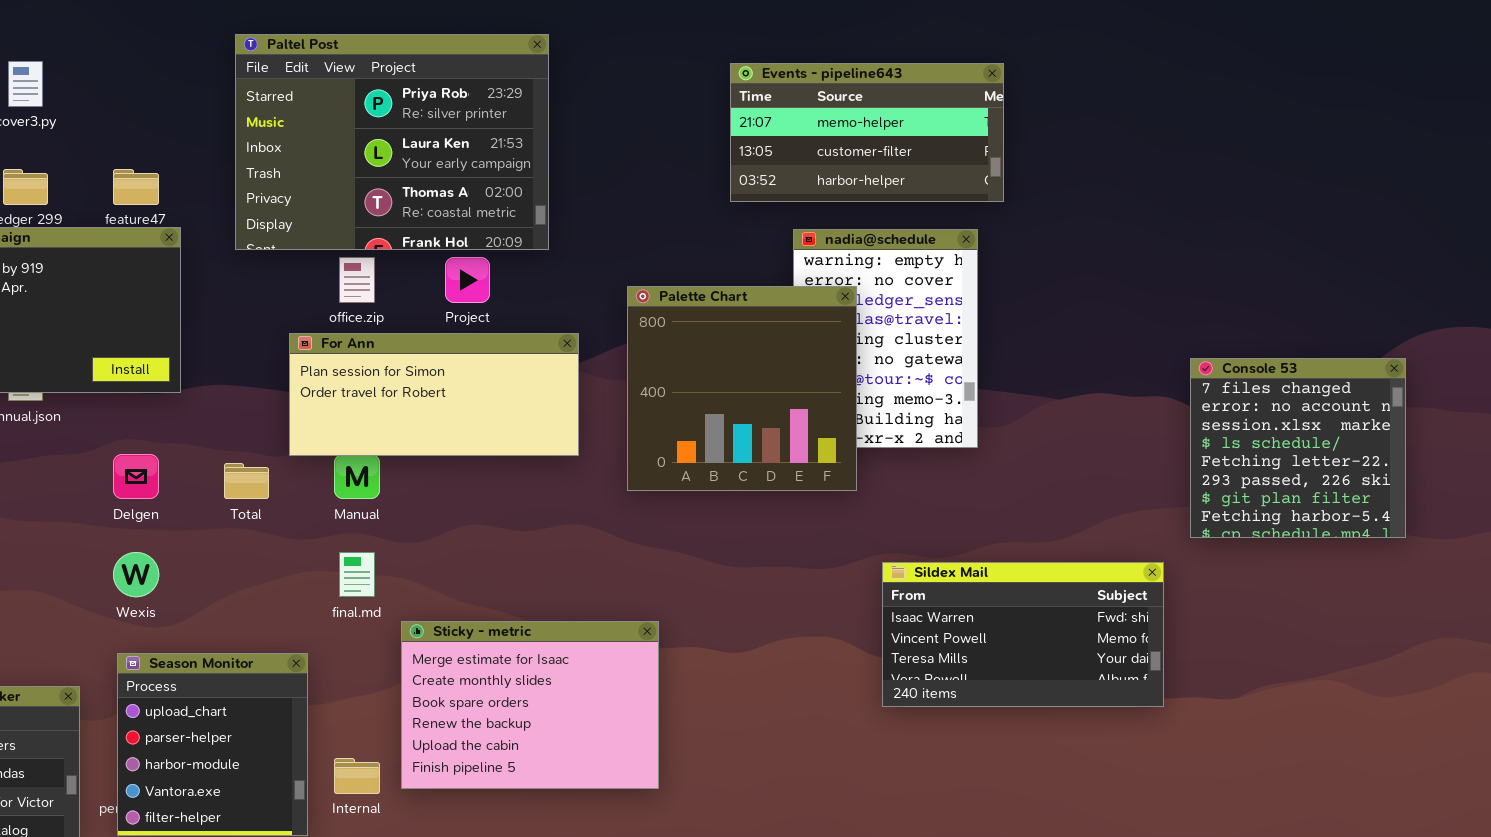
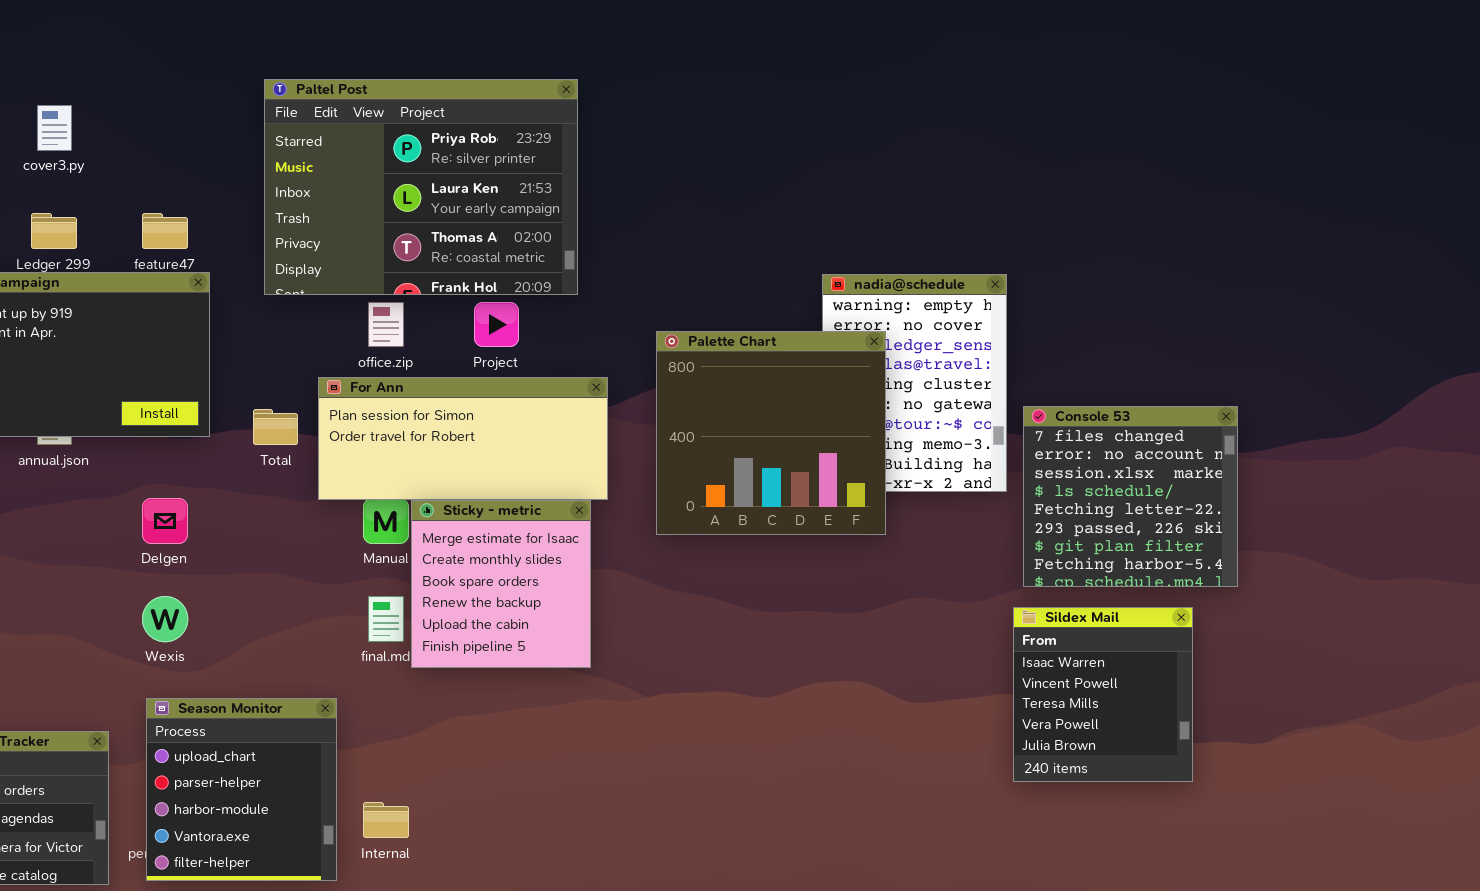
Events - pipeline643: [730,63,1004,202] -> none, closed
Console 53: [1190,358,1406,538] -> [1023,406,1238,587], moved
Total: [224,463,269,499] -> [253,409,298,445], moved
Sildex Mail: [882,562,1164,707] -> [1013,607,1193,782], resized
Sticky - metric: [401,621,659,789] -> [411,500,591,668], moved, resized

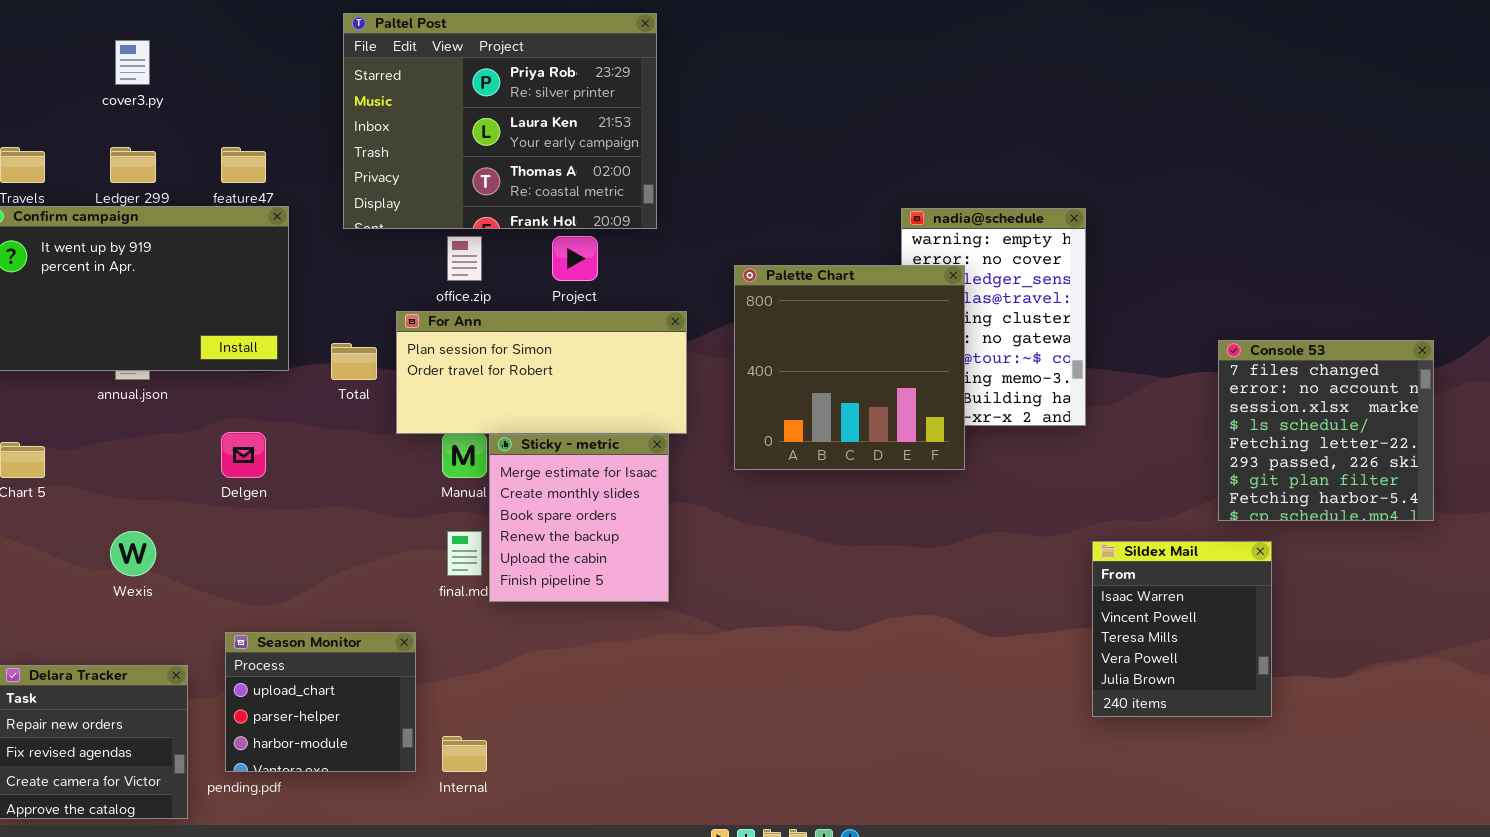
Console 53: [1023,406,1238,587] -> [1218,340,1434,521], moved
Wexis: [142,596,188,642] -> [110,531,156,576], moved
Season Monitor: [146,698,337,881] -> [225,632,416,772], resized

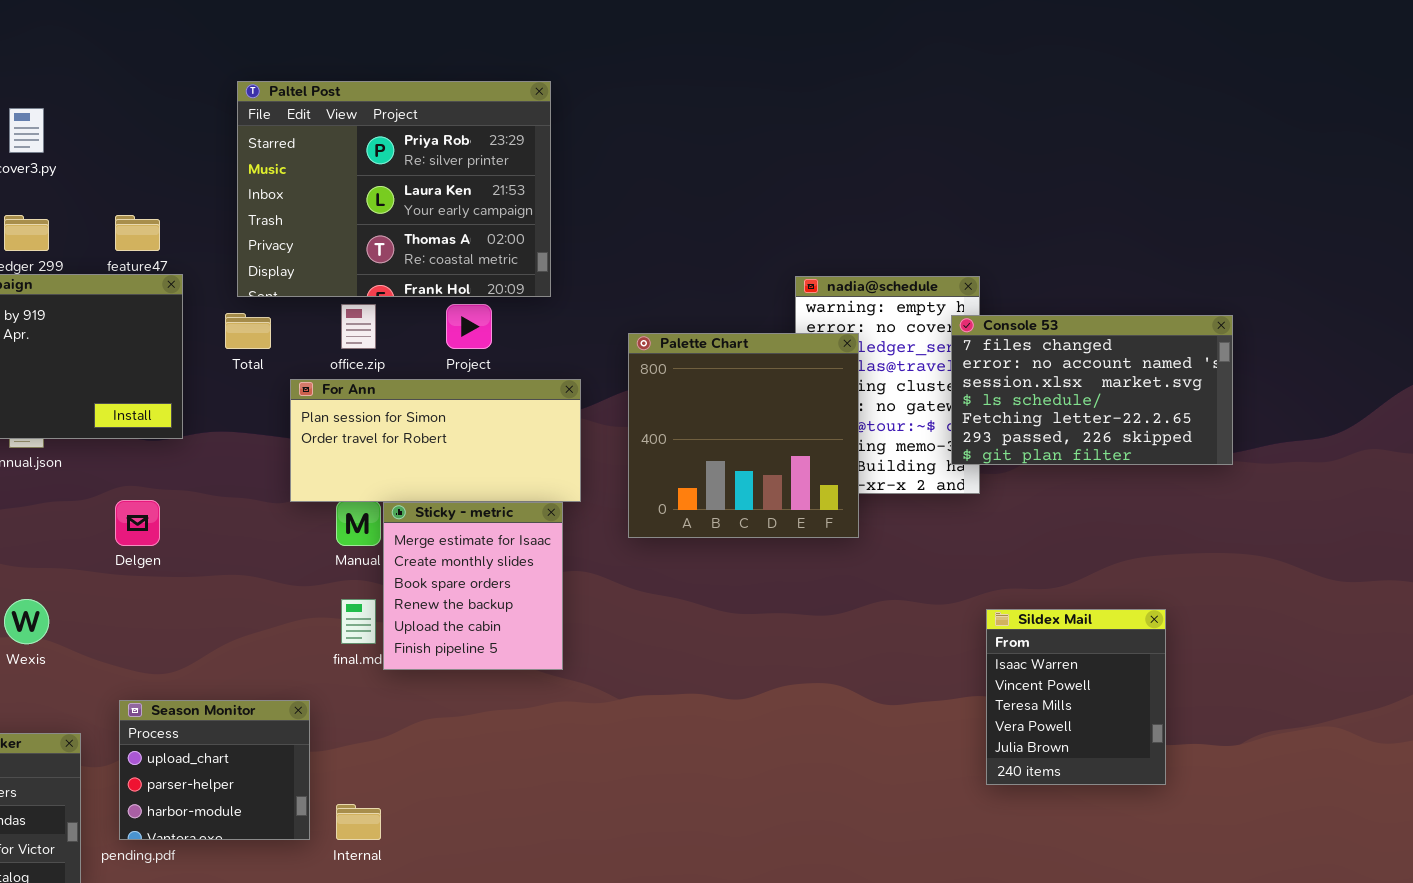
Console 53: [1218,340,1434,521] -> [951,315,1233,465], moved, resized
Total: [331,343,377,380] -> [225,313,271,349], moved

